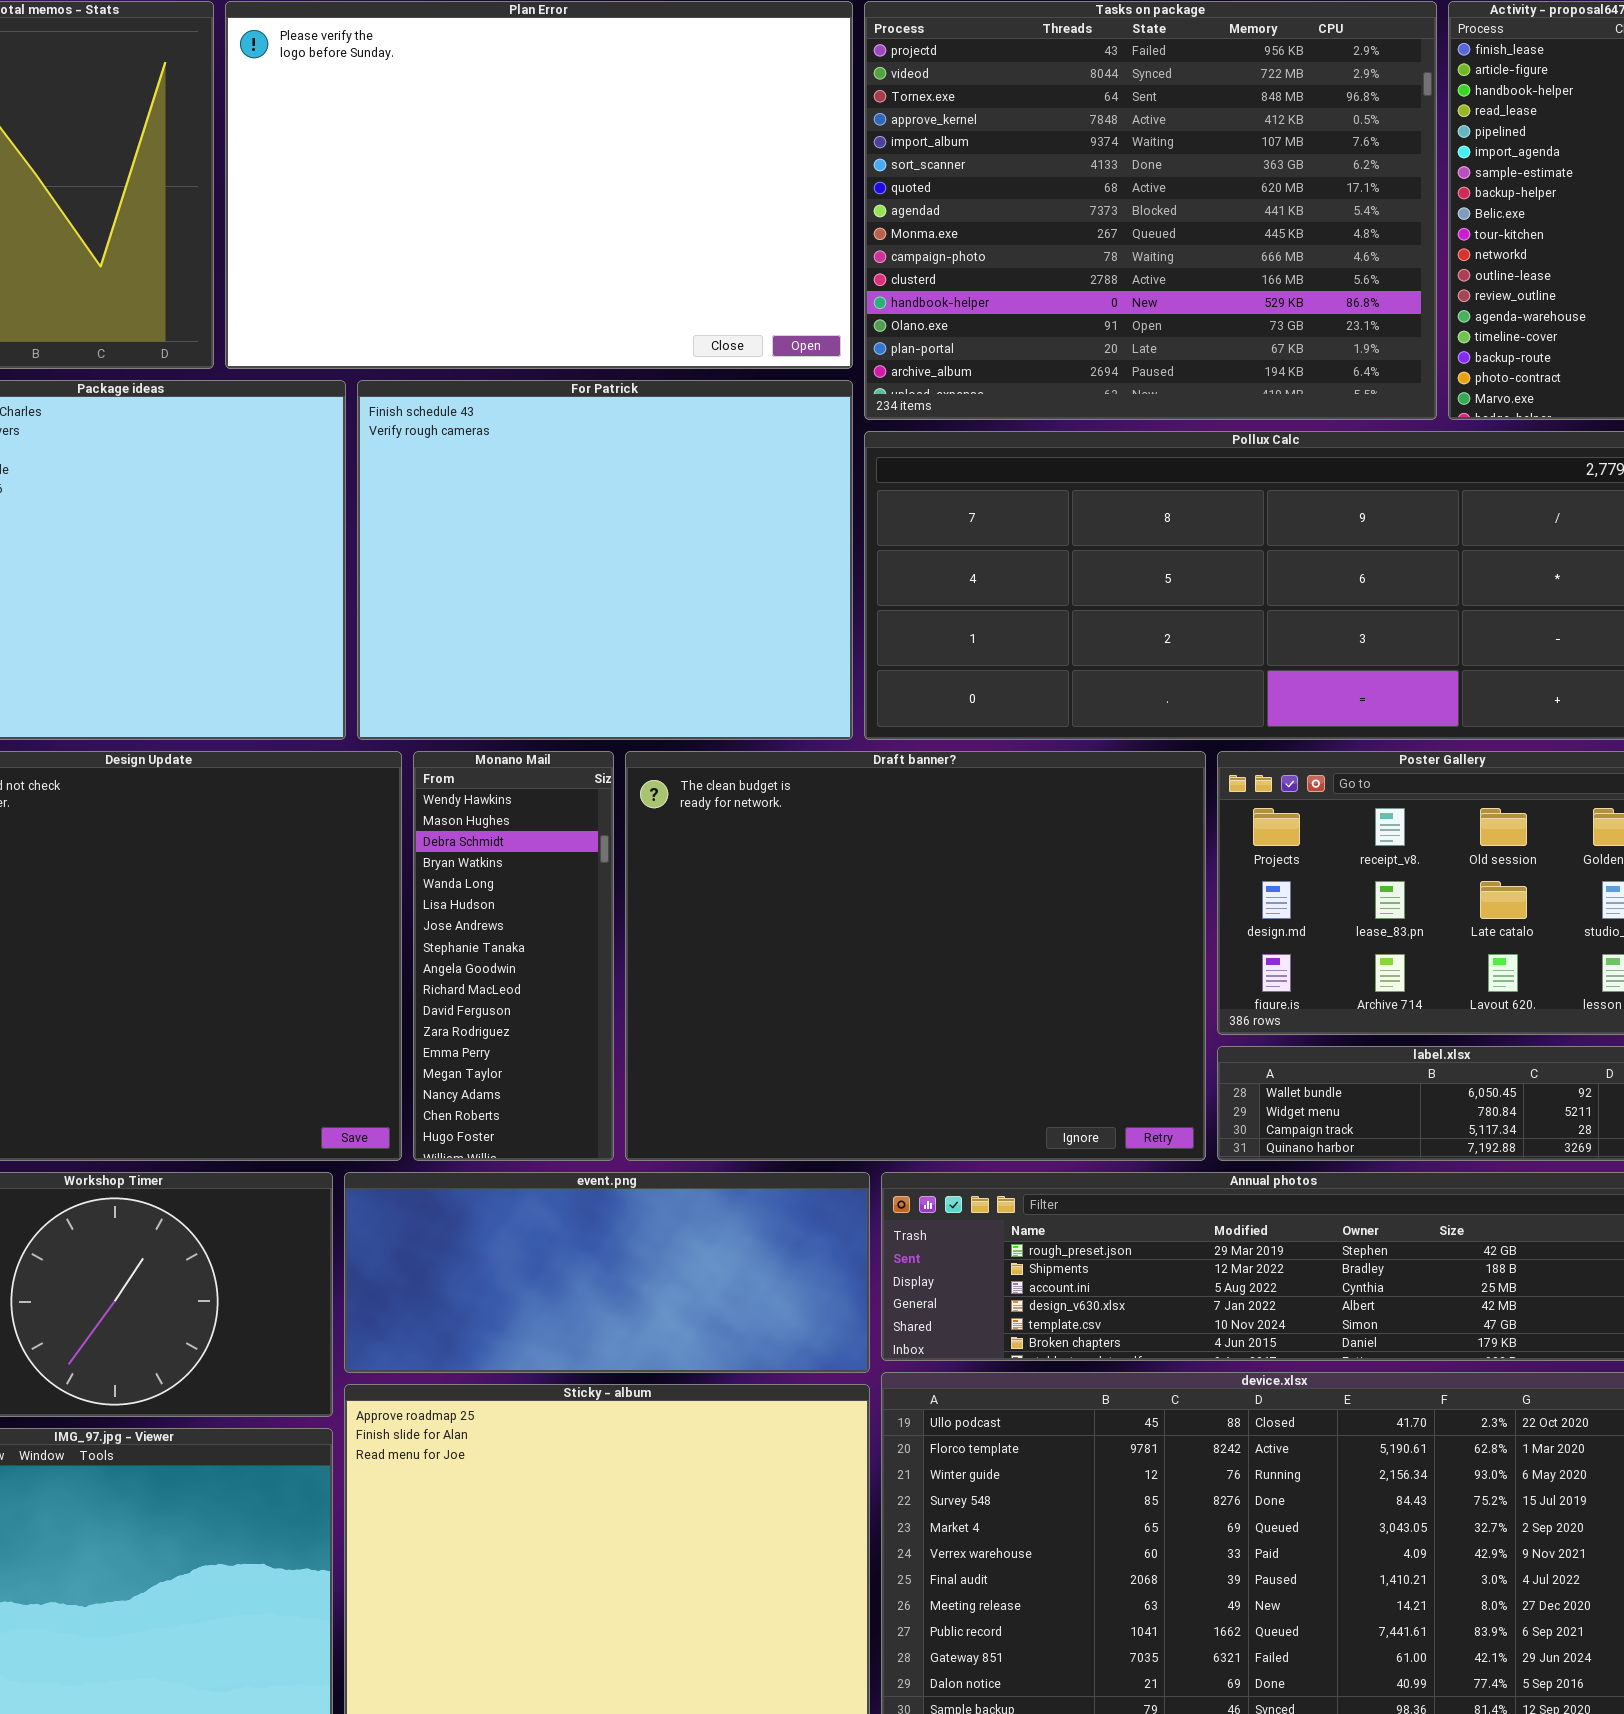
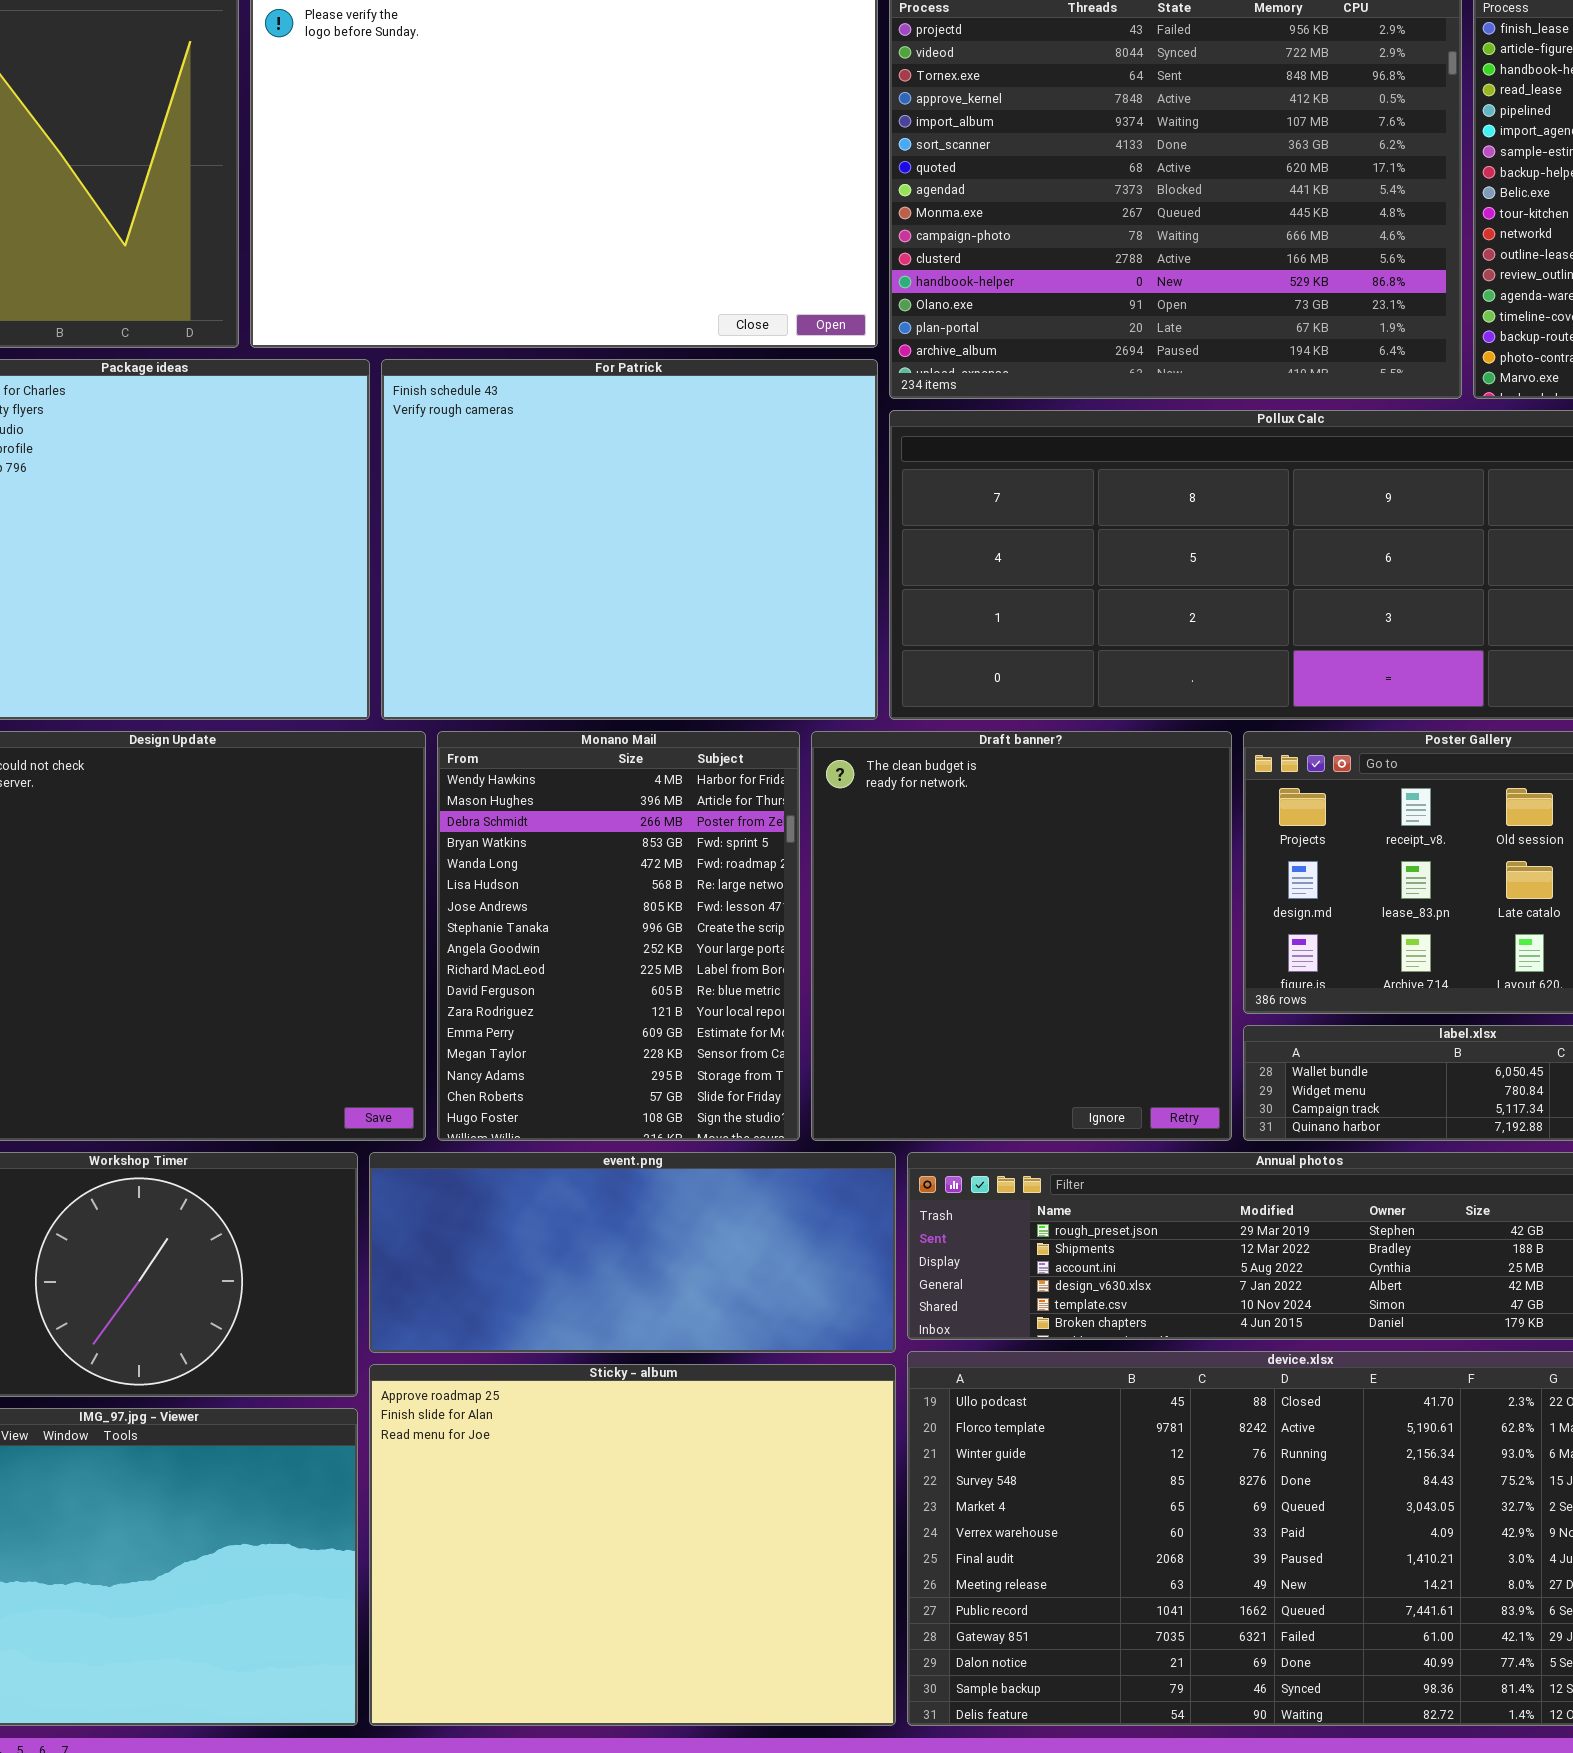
Monano Mail: [413,751,614,1161] -> [437,731,800,1141], resized
Draft banner?: [625,751,1206,1161] -> [811,731,1232,1141], resized

